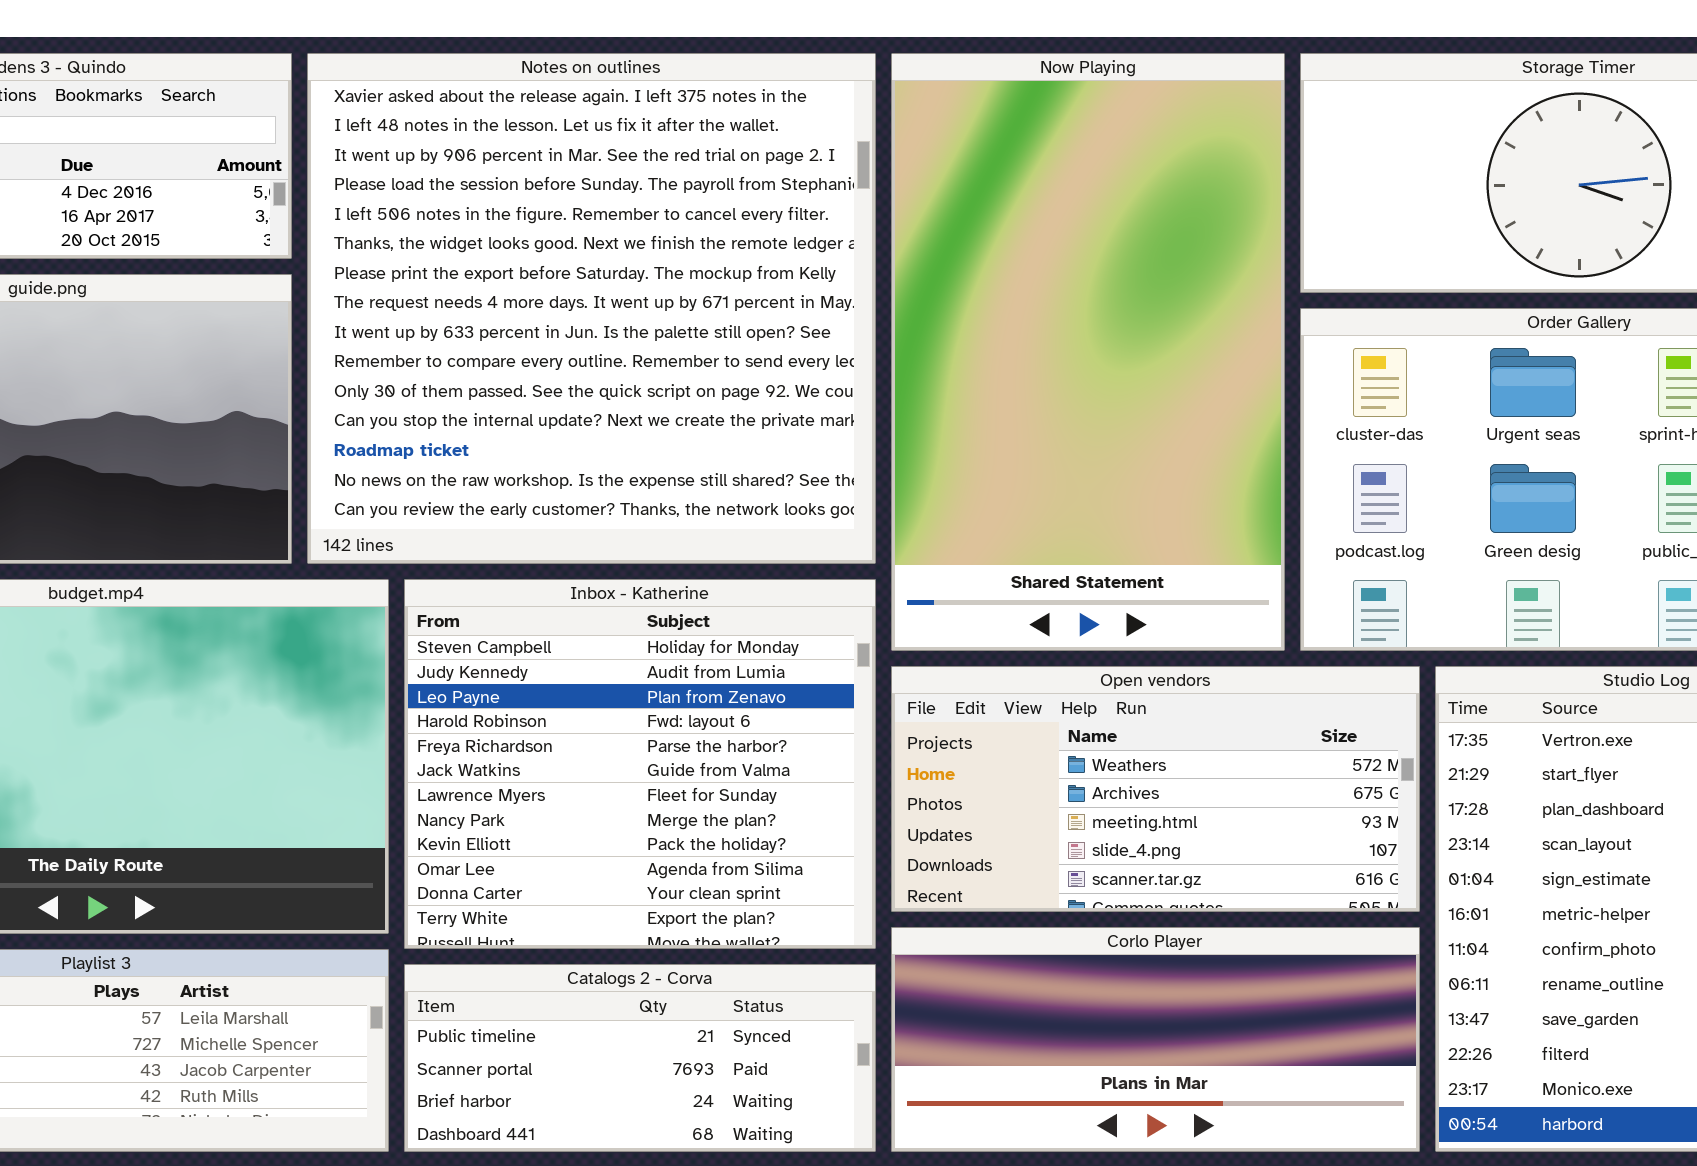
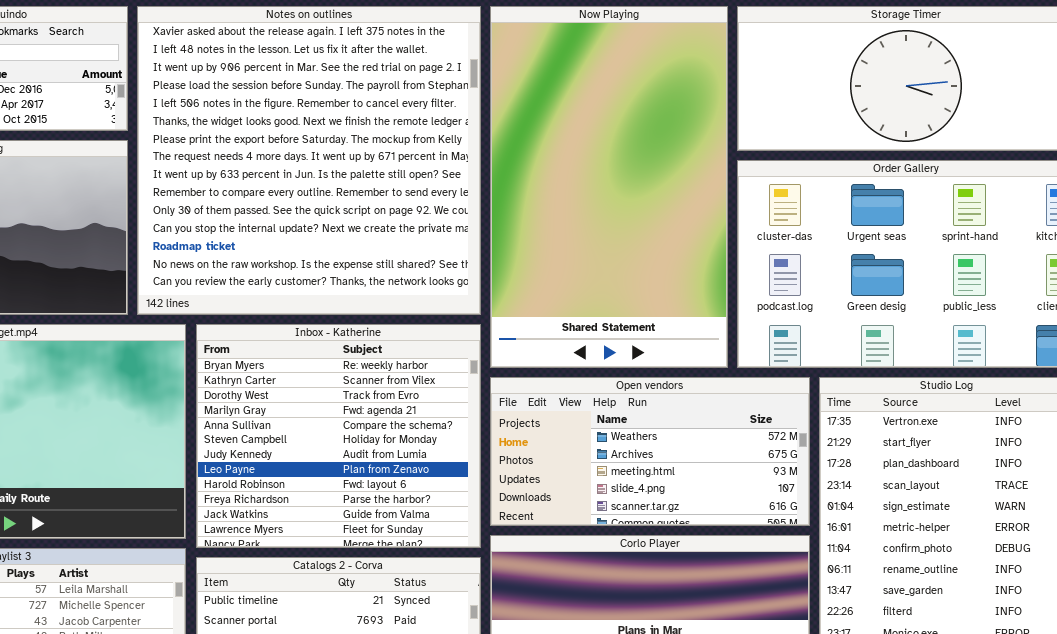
Inbox - Katherine: [404,579,876,949] -> [196,324,481,548], scrolled up 5 rows

